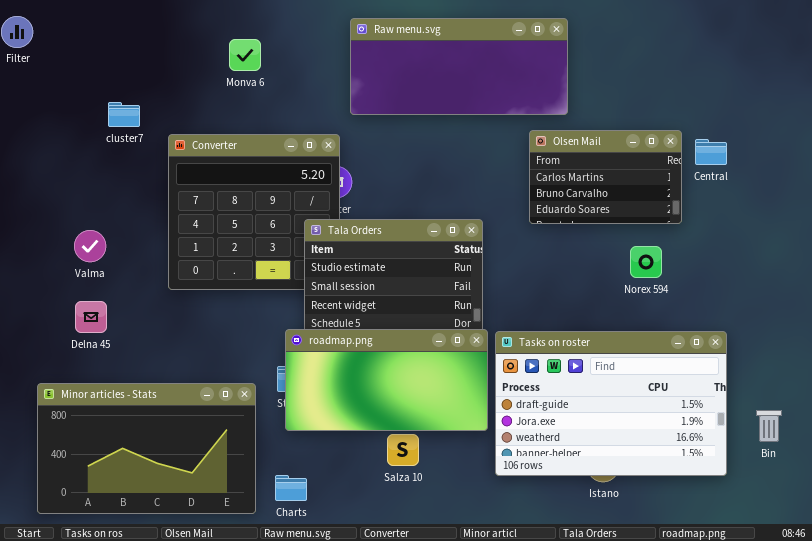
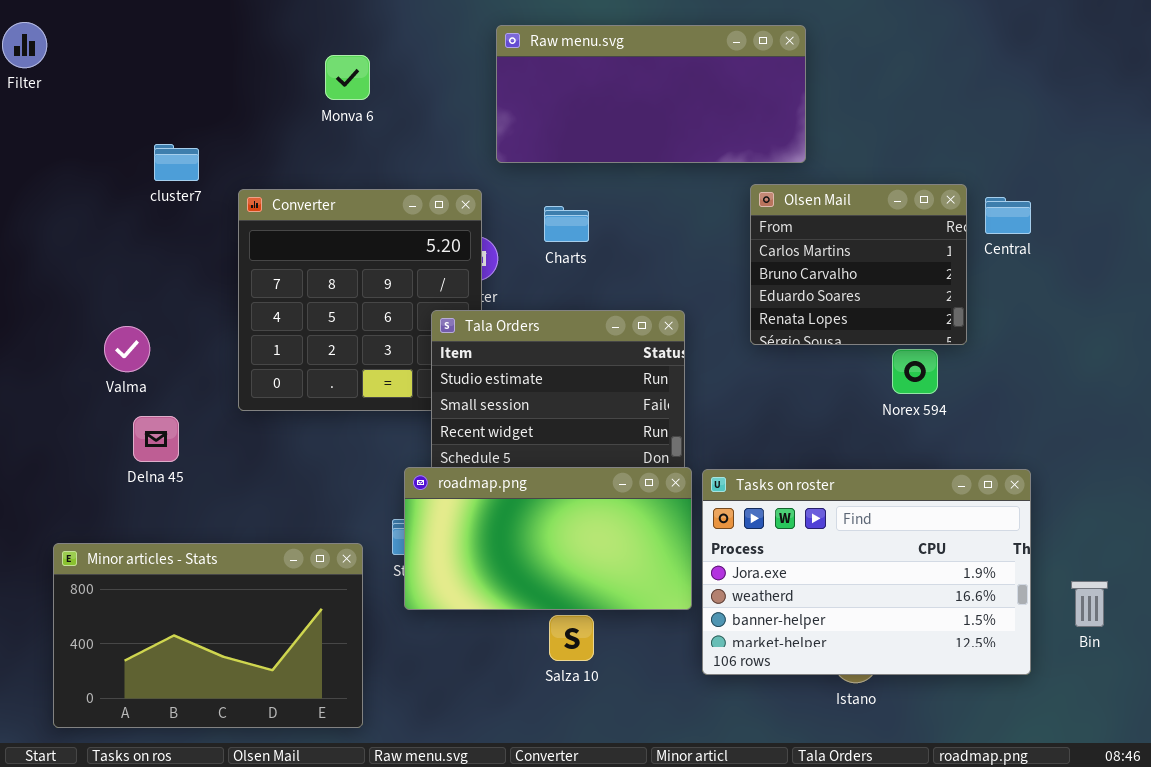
Olsen Mail: [529,130,682,224] -> [750,184,967,345], resized
Delna 45: [75,301,107,333] -> [133,416,179,462], moved
Tasks on roster: [495,331,727,476] -> [702,469,1031,675], scrolled down 1 row
Charts: [275,475,307,501] -> [544,206,589,242], moved

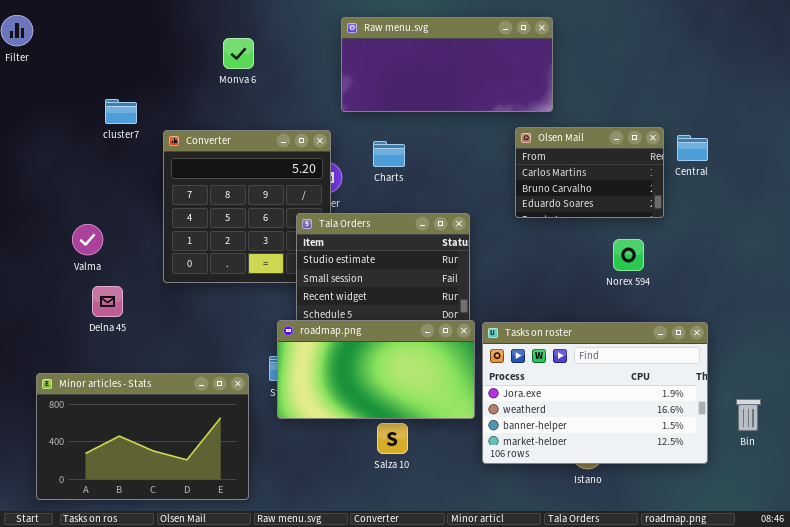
Olsen Mail: [750,184,967,345] -> [515,127,664,218], resized

